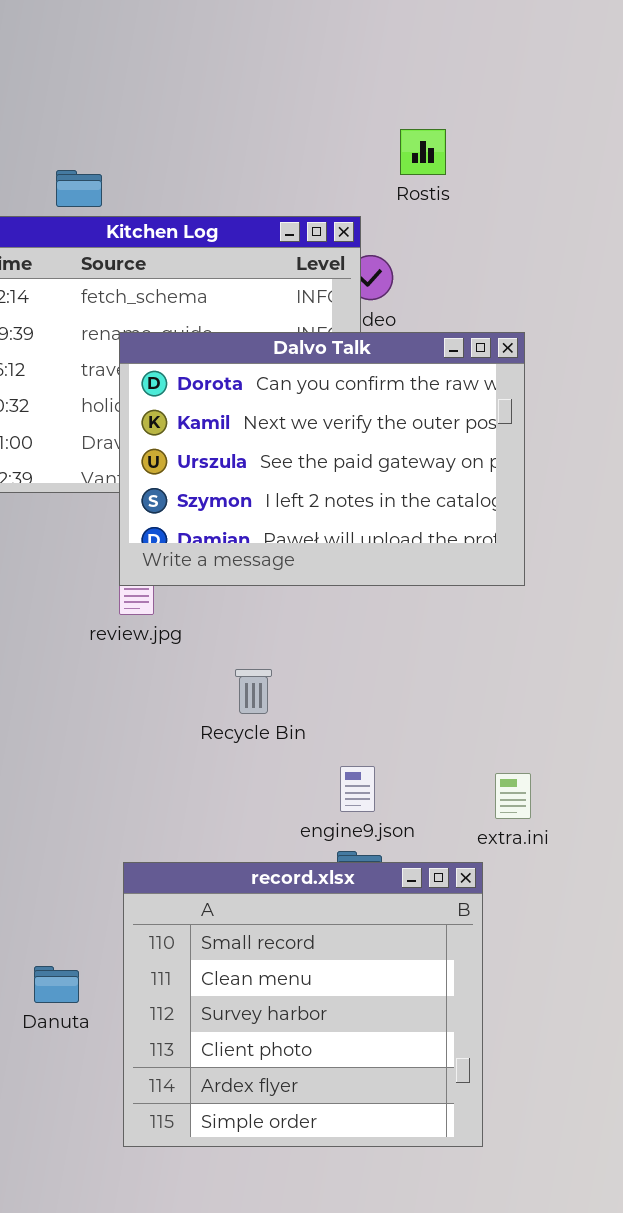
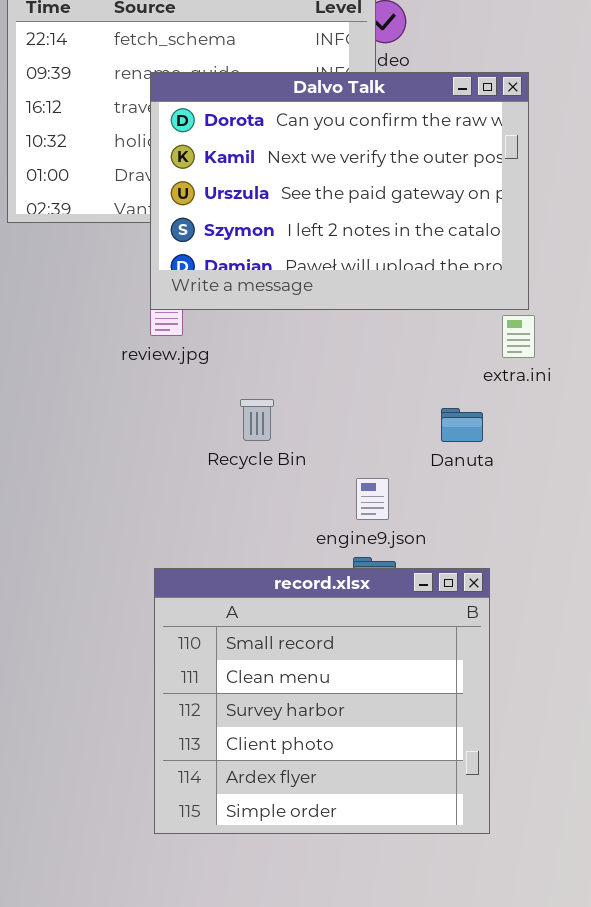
Recycle Bin: [235,669,272,714] -> [240,399,274,441], moved
extra.ini: [495,773,531,819] -> [502,315,535,358], moved
Danuta: [34,966,79,1003] -> [441,408,483,442], moved

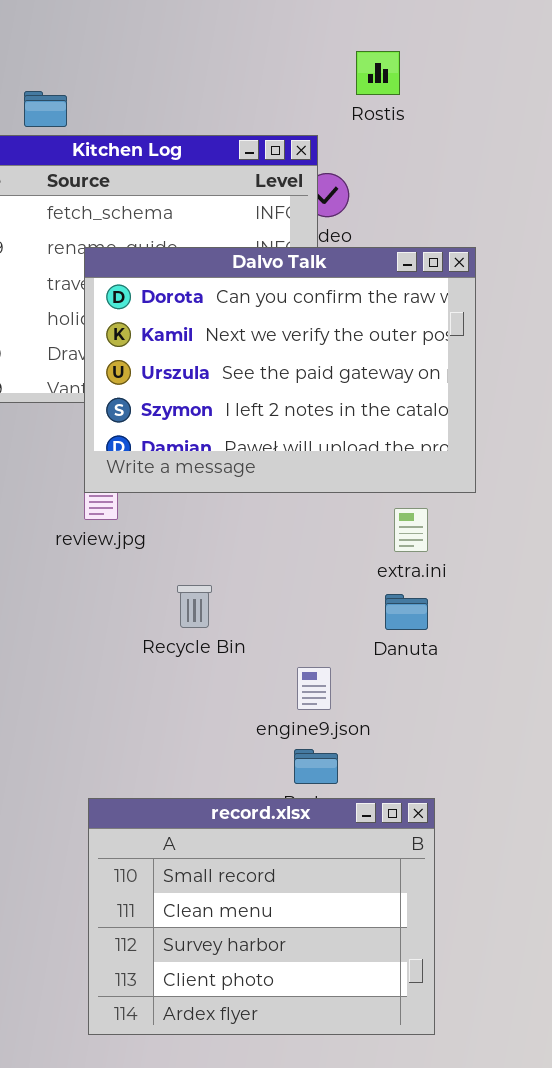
extra.ini: [502,315,535,358] -> [394,508,428,552], moved
record.xlsx: [154,568,490,834] -> [88,798,435,1035], resized

